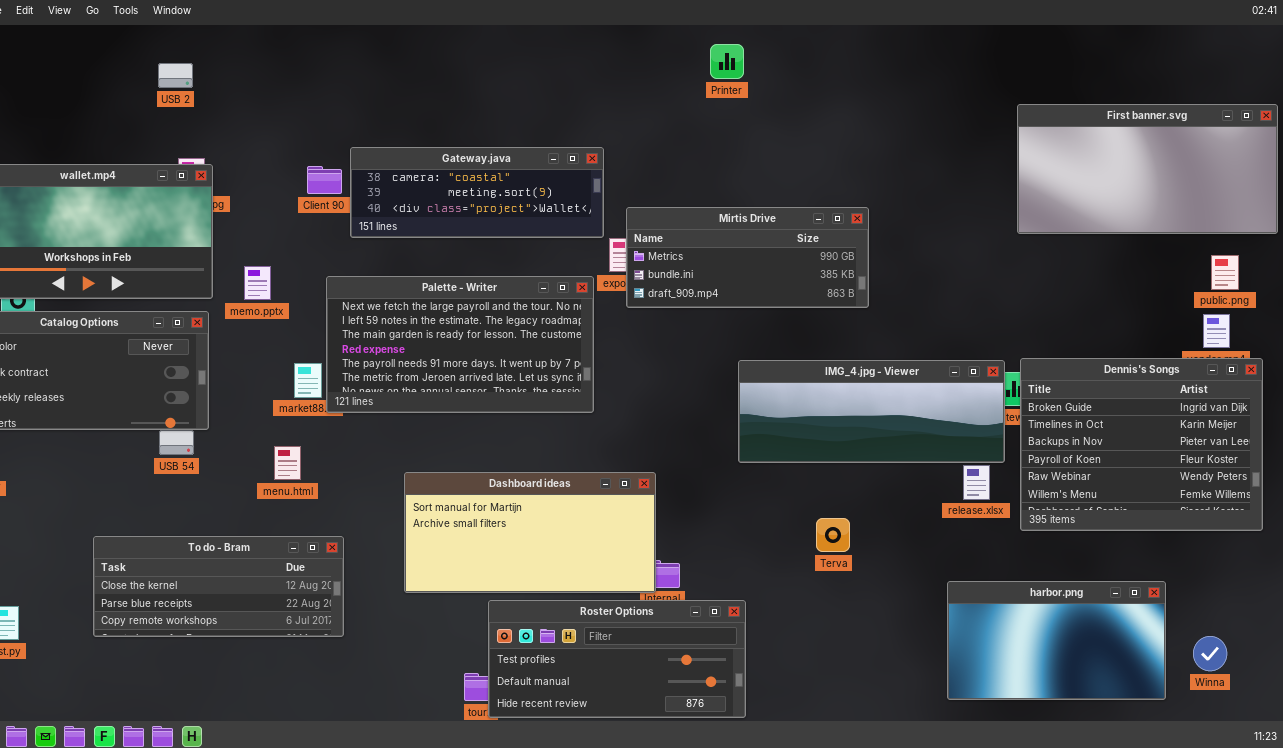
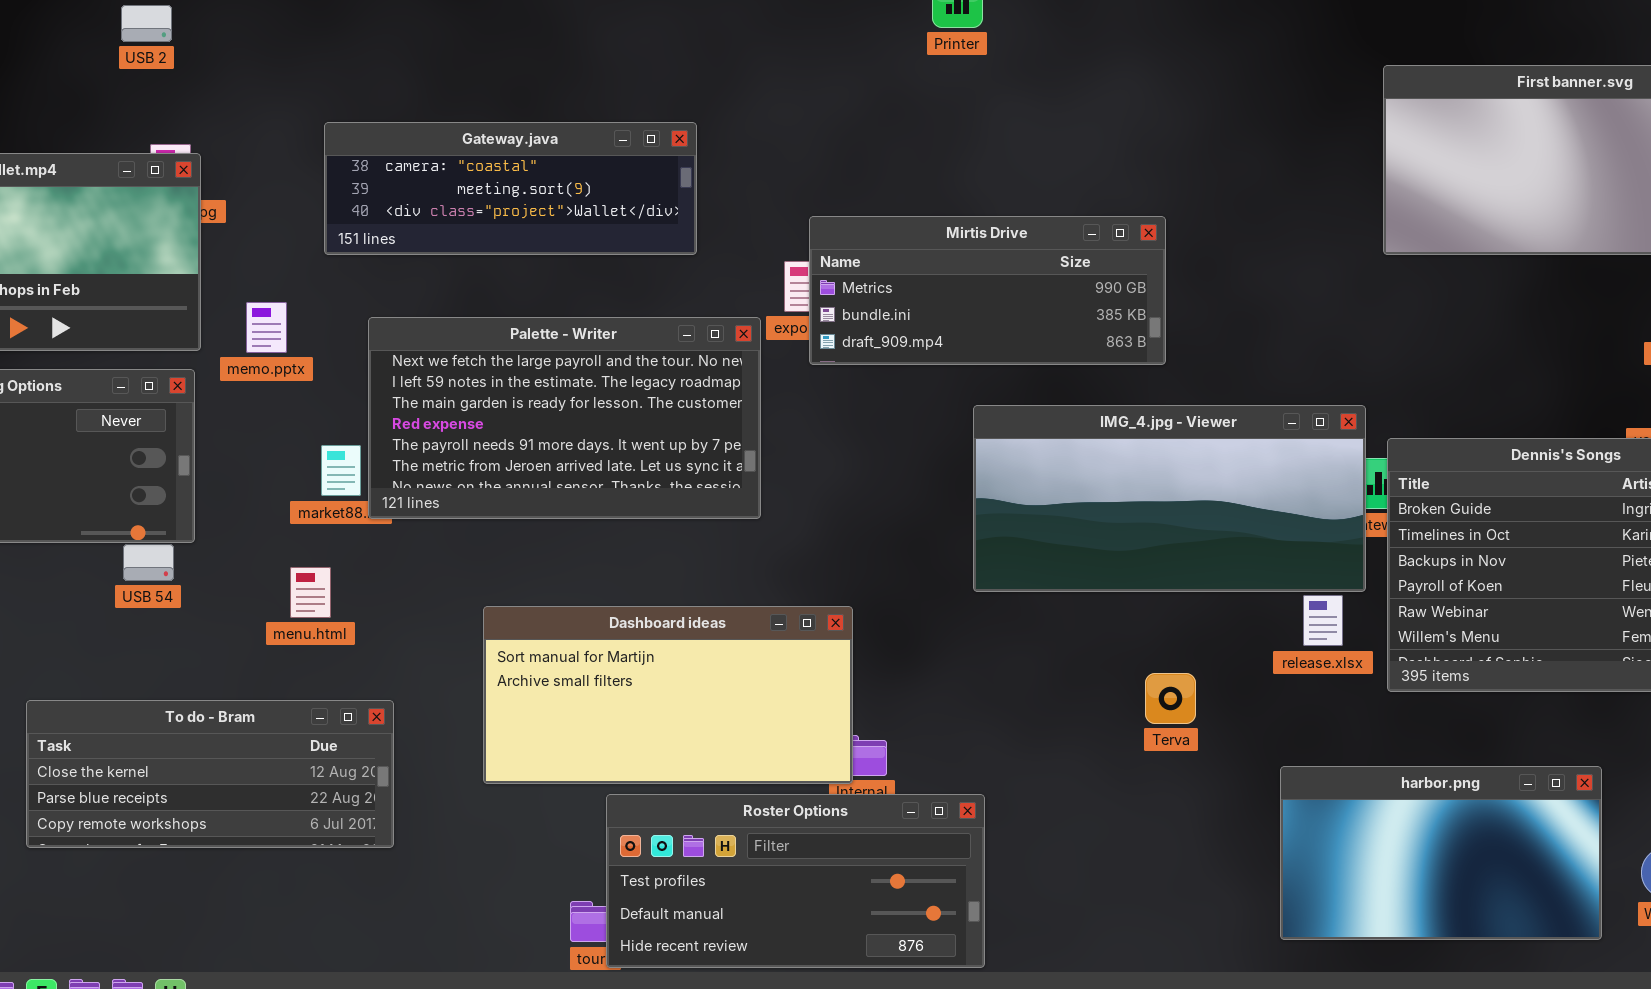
Gateway.java: [350,147,604,238] -> [324,122,697,255], moved
IMG_4.jpg - Viewer: [738,360,1005,463] -> [973,405,1366,592], resized
Terva: [816,518,850,552] -> [1145,673,1196,724], moved

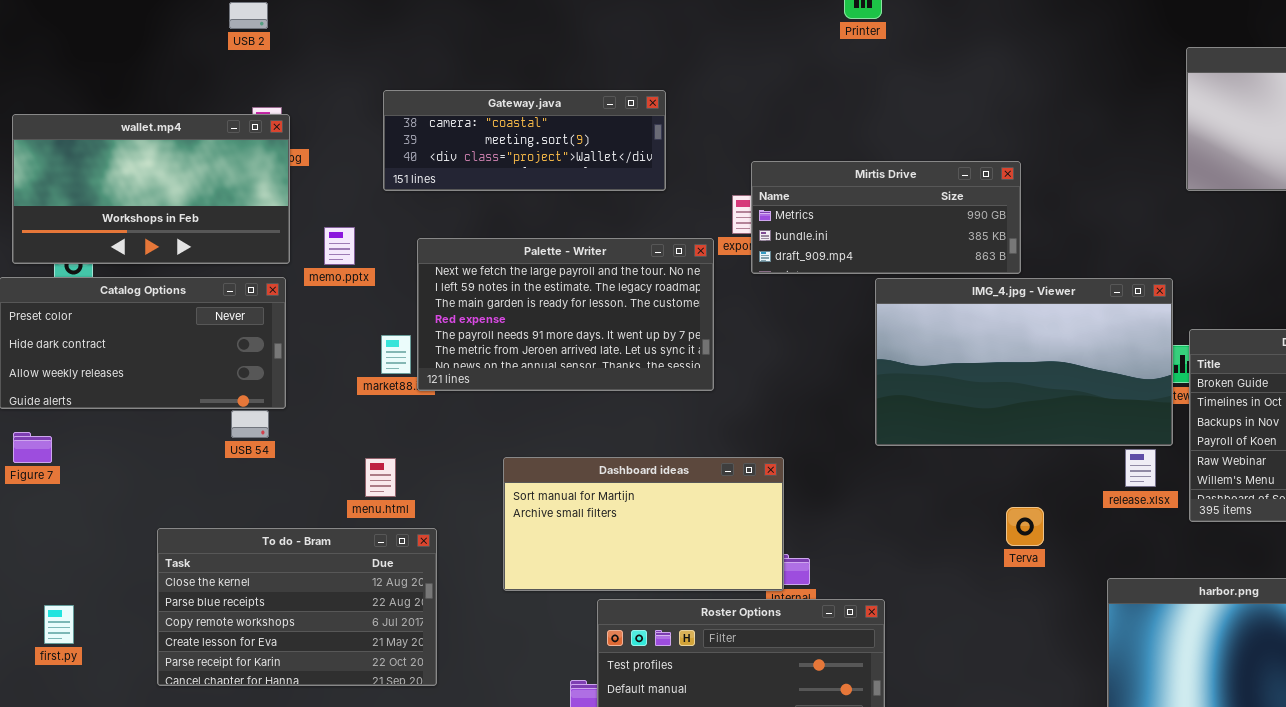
IMG_4.jpg - Viewer: [973,405,1366,592] -> [875,278,1173,446], resized
menu.html: [290,567,331,618] -> [365,458,396,497], moved
To do - Bram: [26,700,394,848] -> [157,528,437,686], resized

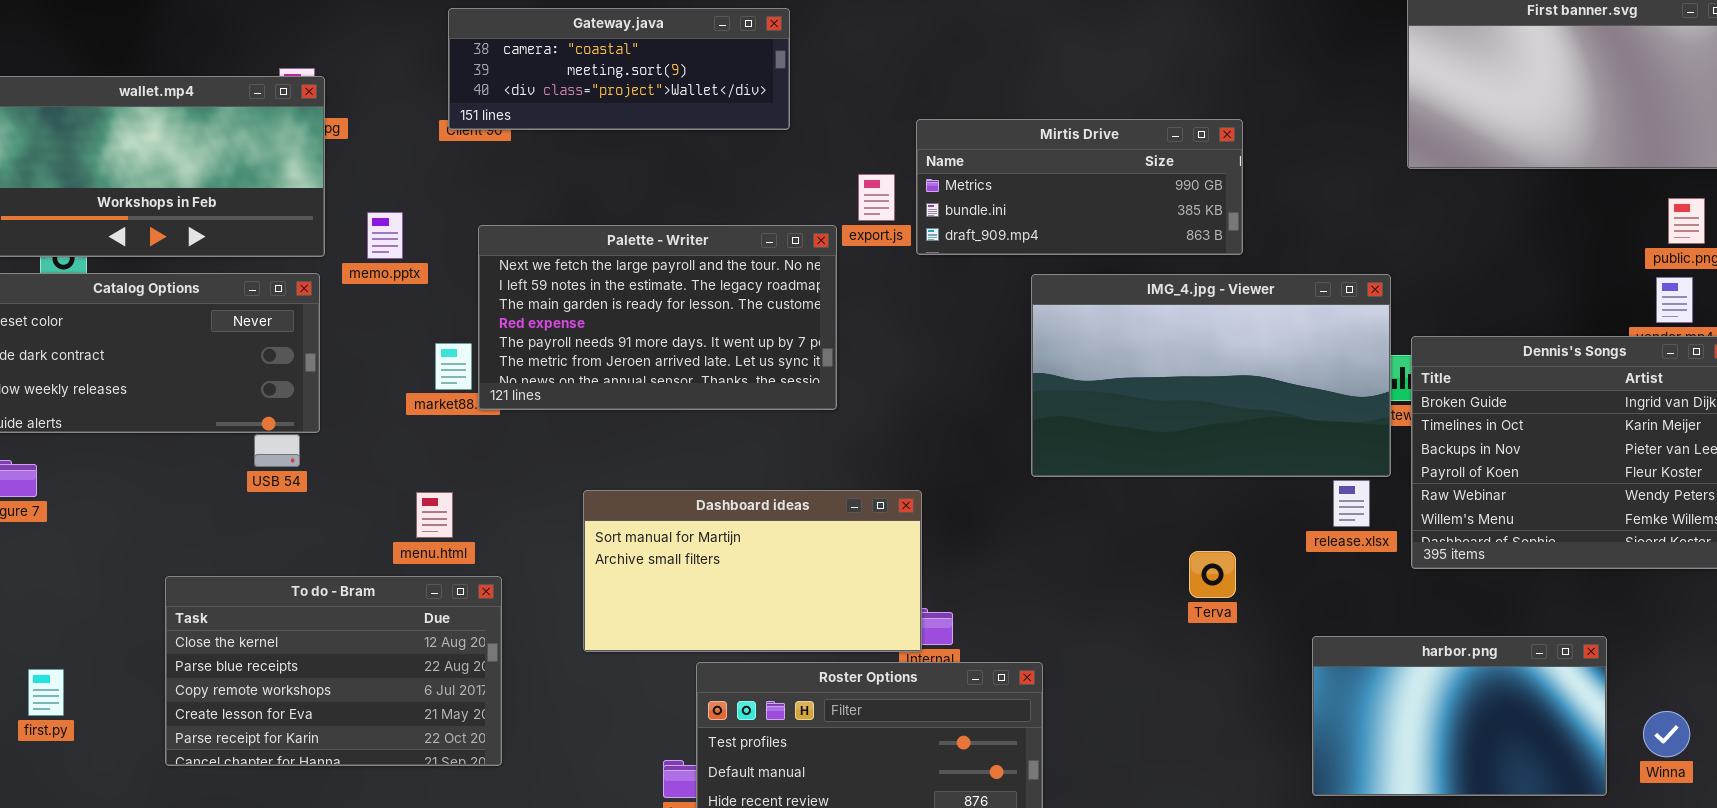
Gateway.java: [383,90,666,191] -> [448,8,790,130], moved
Mirtis Drive: [751,161,1021,274] -> [916,119,1243,255], moved

